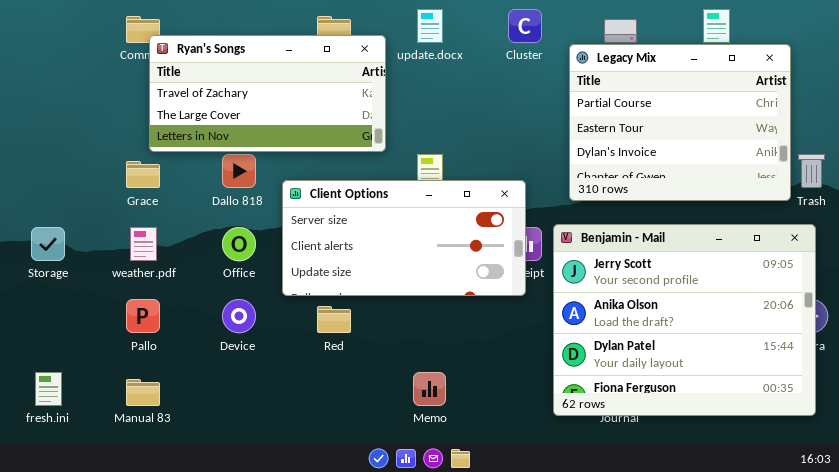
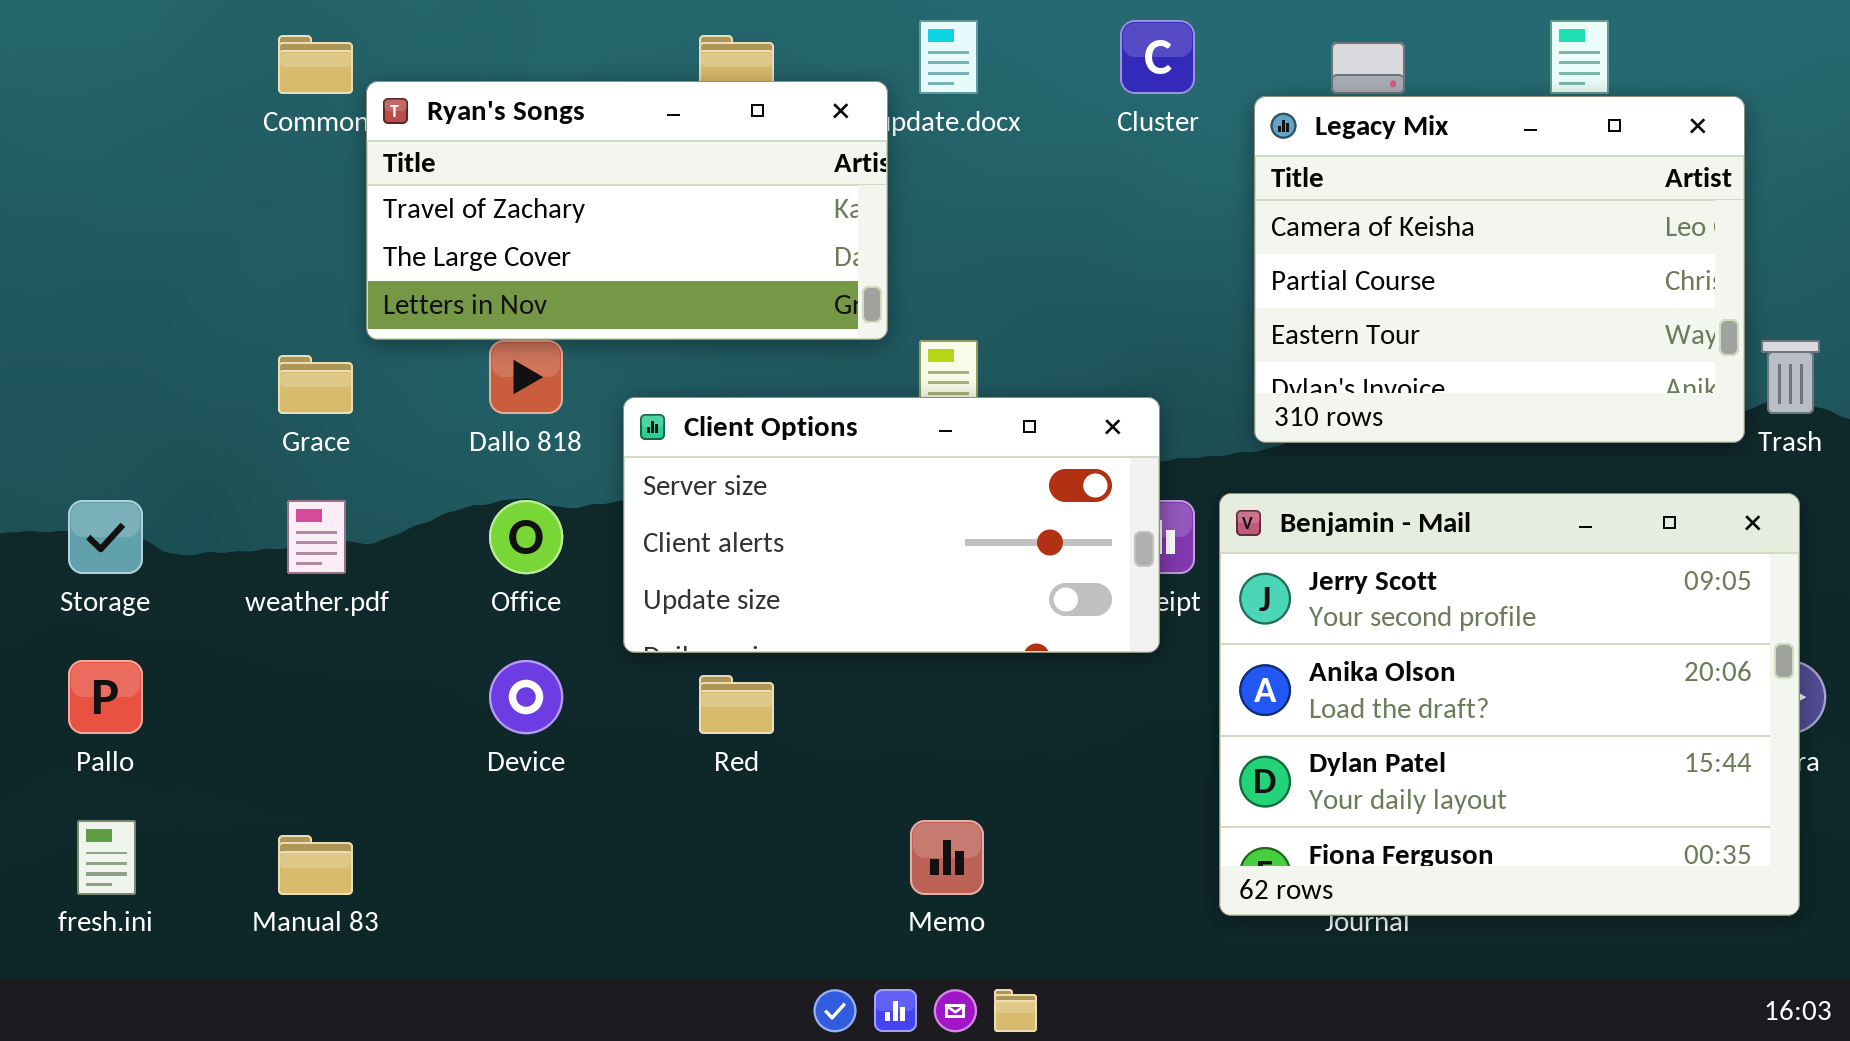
Ryan's Songs: [149,35,386,152] -> [366,81,888,340], moved
Legacy Mix: [569,44,791,201] -> [1254,96,1745,443], scrolled up 1 row
Pallo: [126,299,160,333] -> [68,660,143,734], moved

